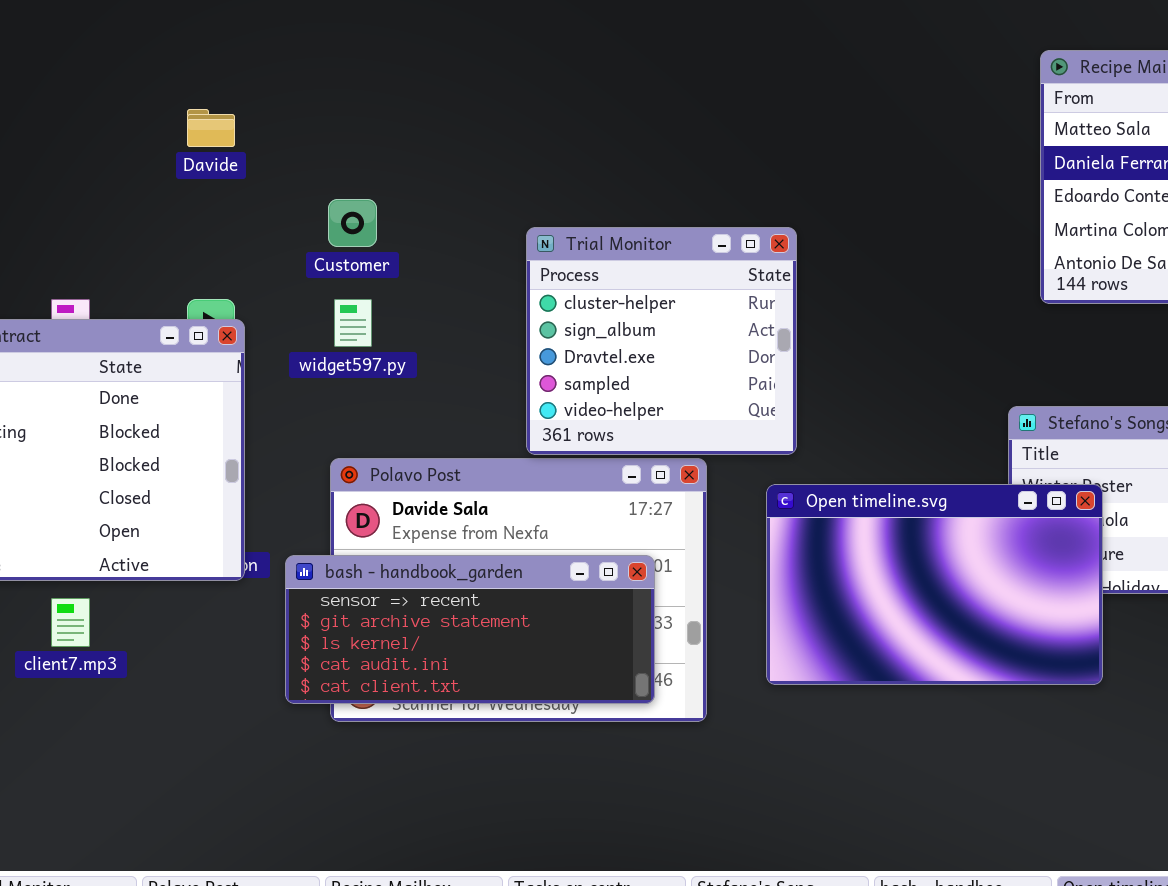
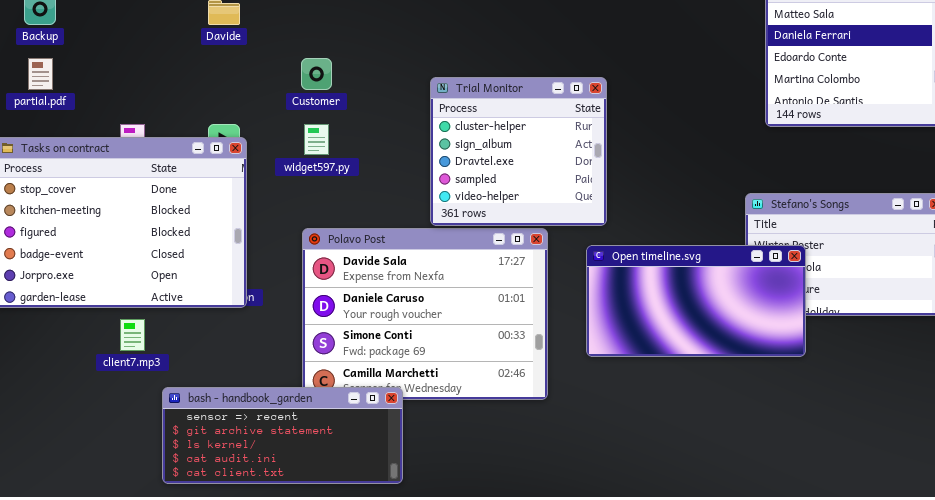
Open timeline.svg: [766,484,1103,685] -> [586,245,806,357], resized
bash - handbook_garden: [285,555,655,704] -> [162,387,403,484], moved

